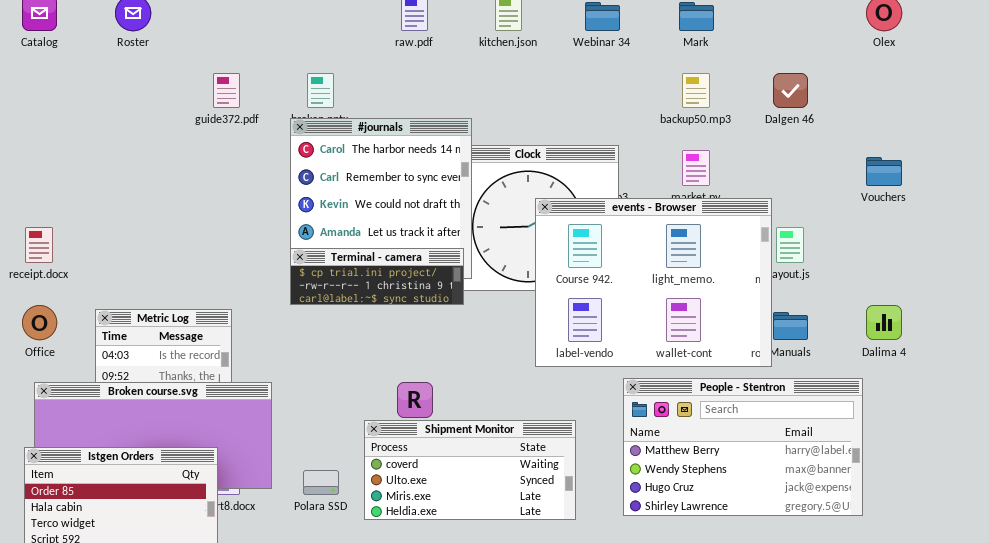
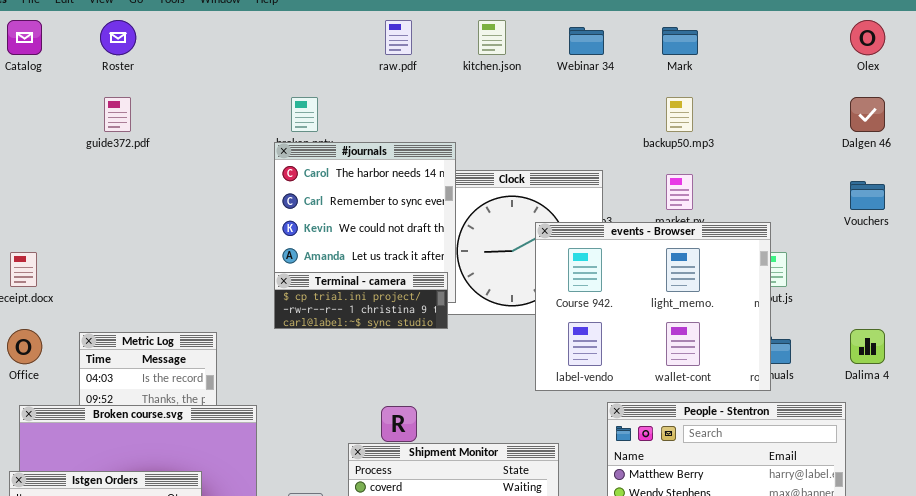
guide372.pdf: [213,73,240,108] -> [104,97,131,132], moved
Dalgen 46: [773,73,808,108] -> [850,97,885,132], moved
events - Browser: [535,198,772,367] -> [535,222,771,391], moved

